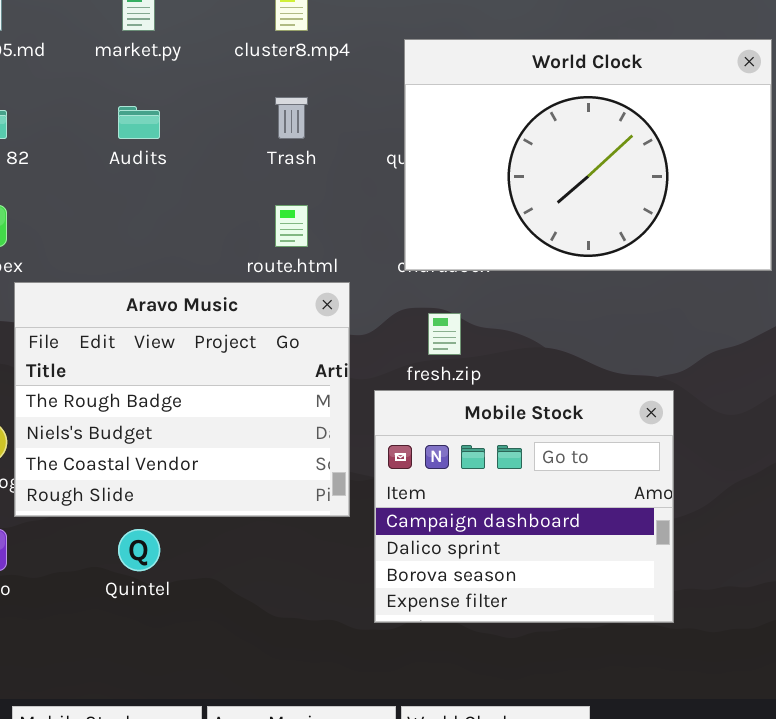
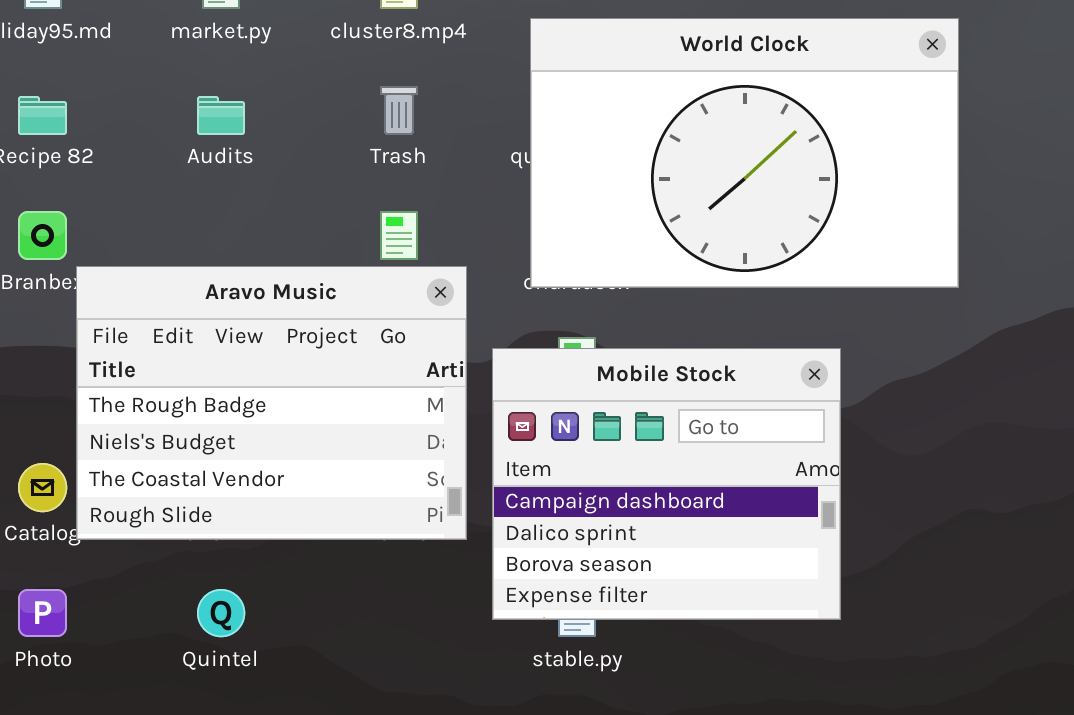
Aravo Music: [14,282,350,517] -> [76,266,467,540], moved
Mobile Stock: [374,390,674,623] -> [492,348,841,620], moved

